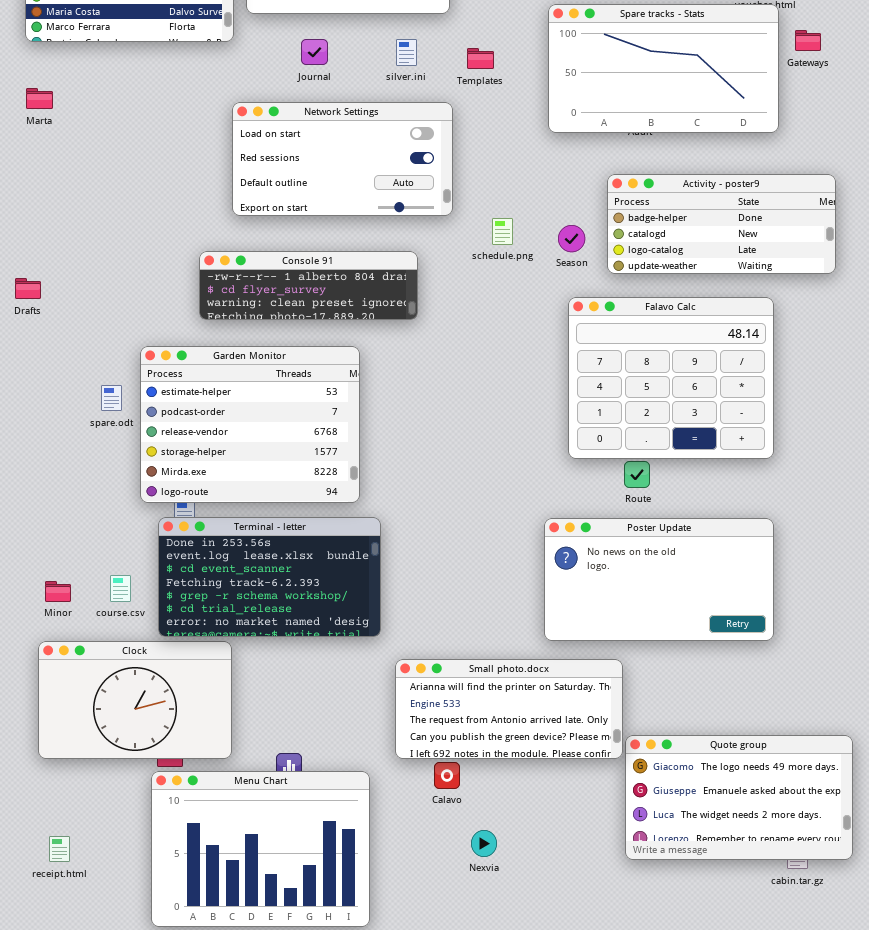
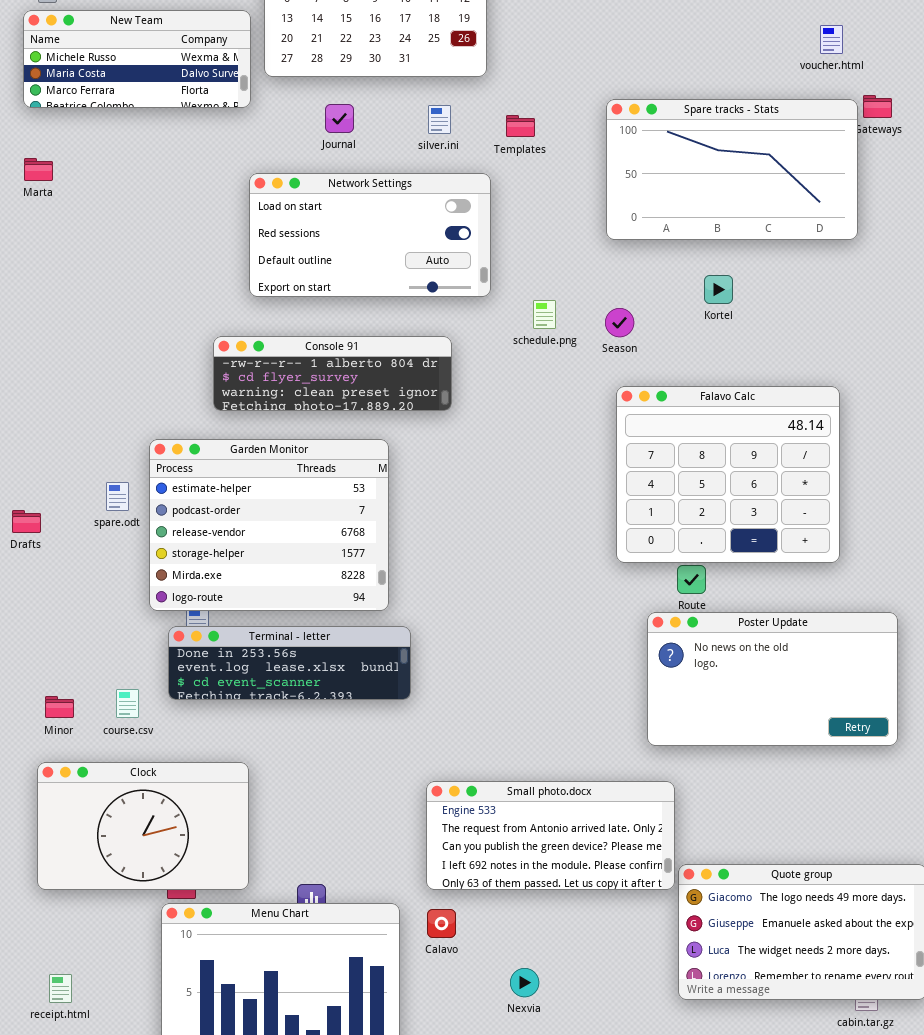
Spare tracks - Stats: [548,4,779,133] -> [606,99,858,240], moved
Activity - poster9: [607,174,836,274] -> none, closed
Drafts: [15,278,41,299] -> [12,510,41,533], moved
Terminal - letter: [158,517,381,637] -> [168,626,411,700], resized
Poster Update: [544,518,774,641] -> [647,612,898,746], moved
Small photo.docx: [395,659,623,759] -> [426,781,675,890], scrolled down 1 row
Calavo: [434,762,460,789] -> [427,909,456,938], moved

